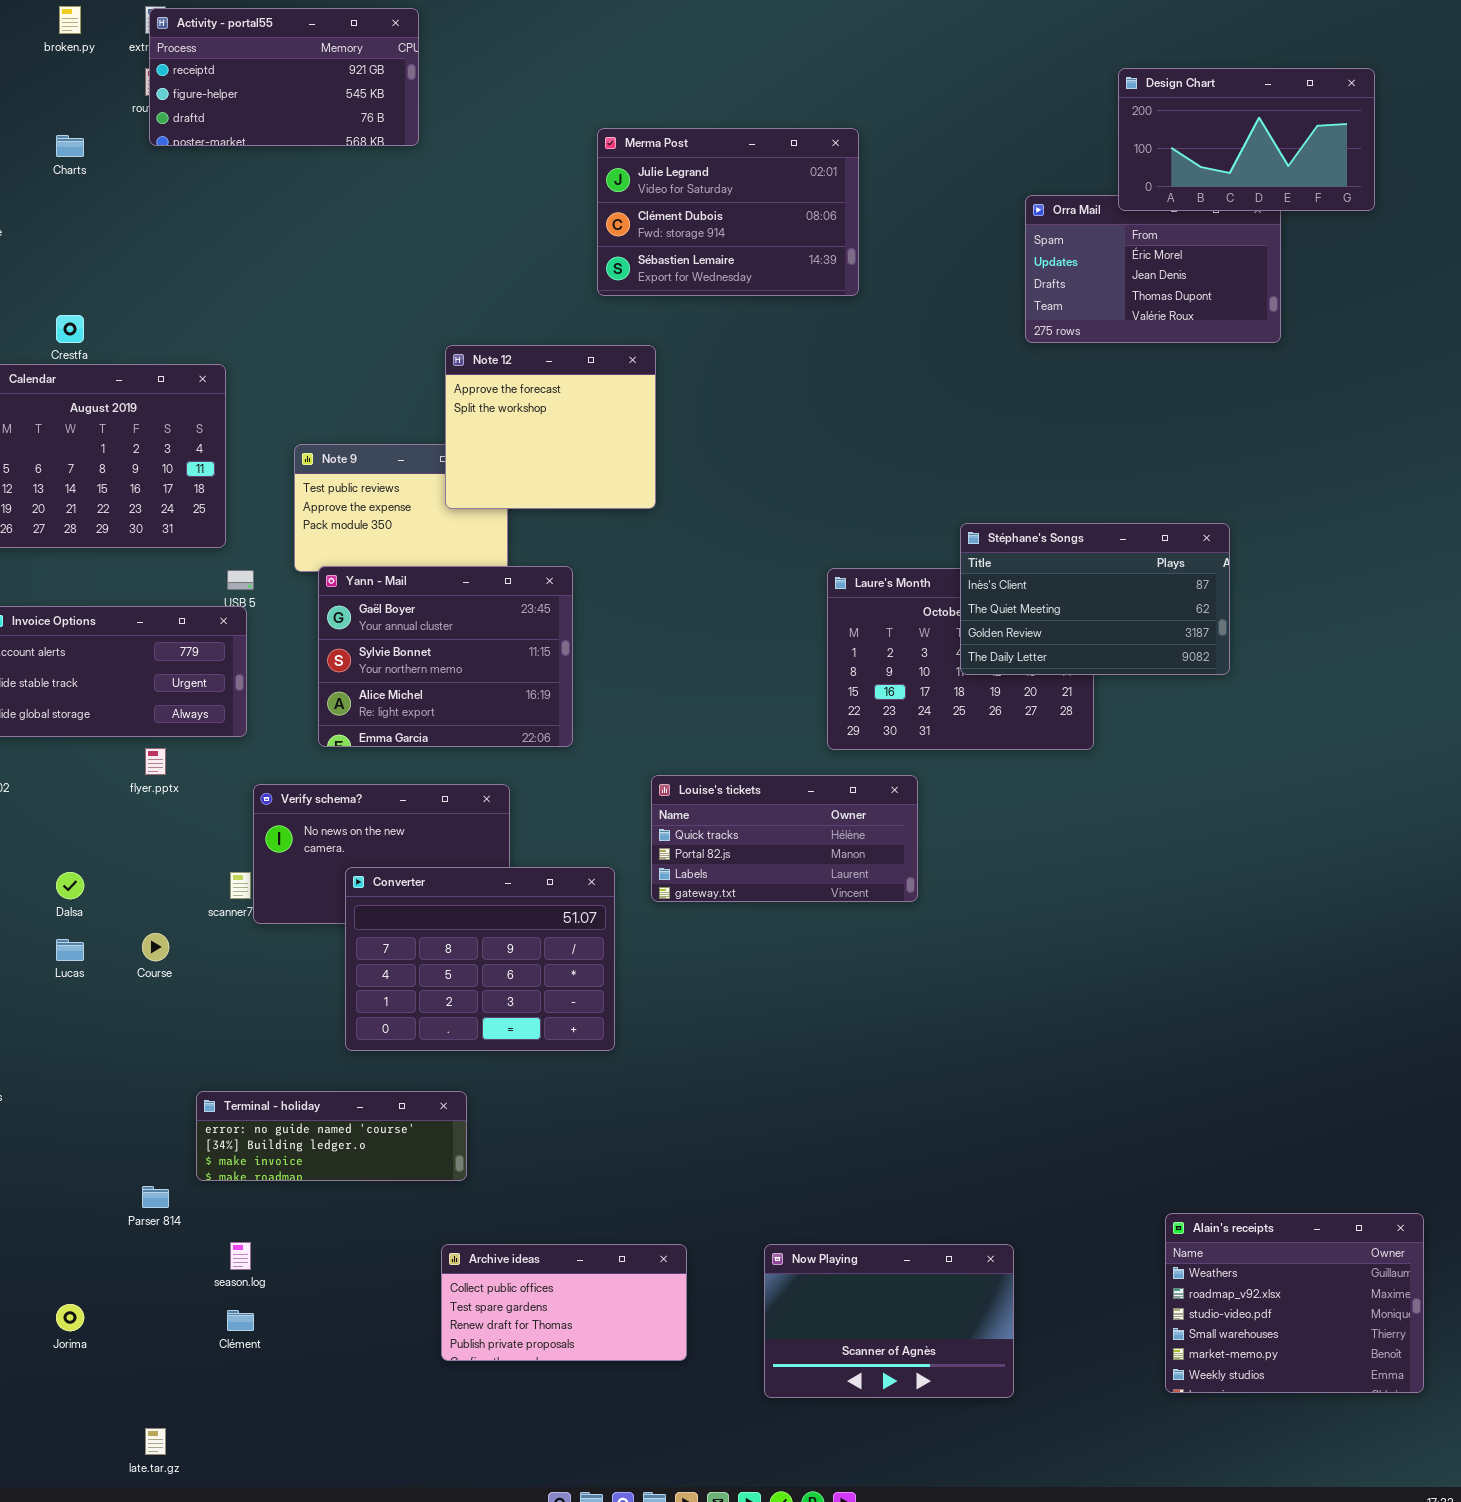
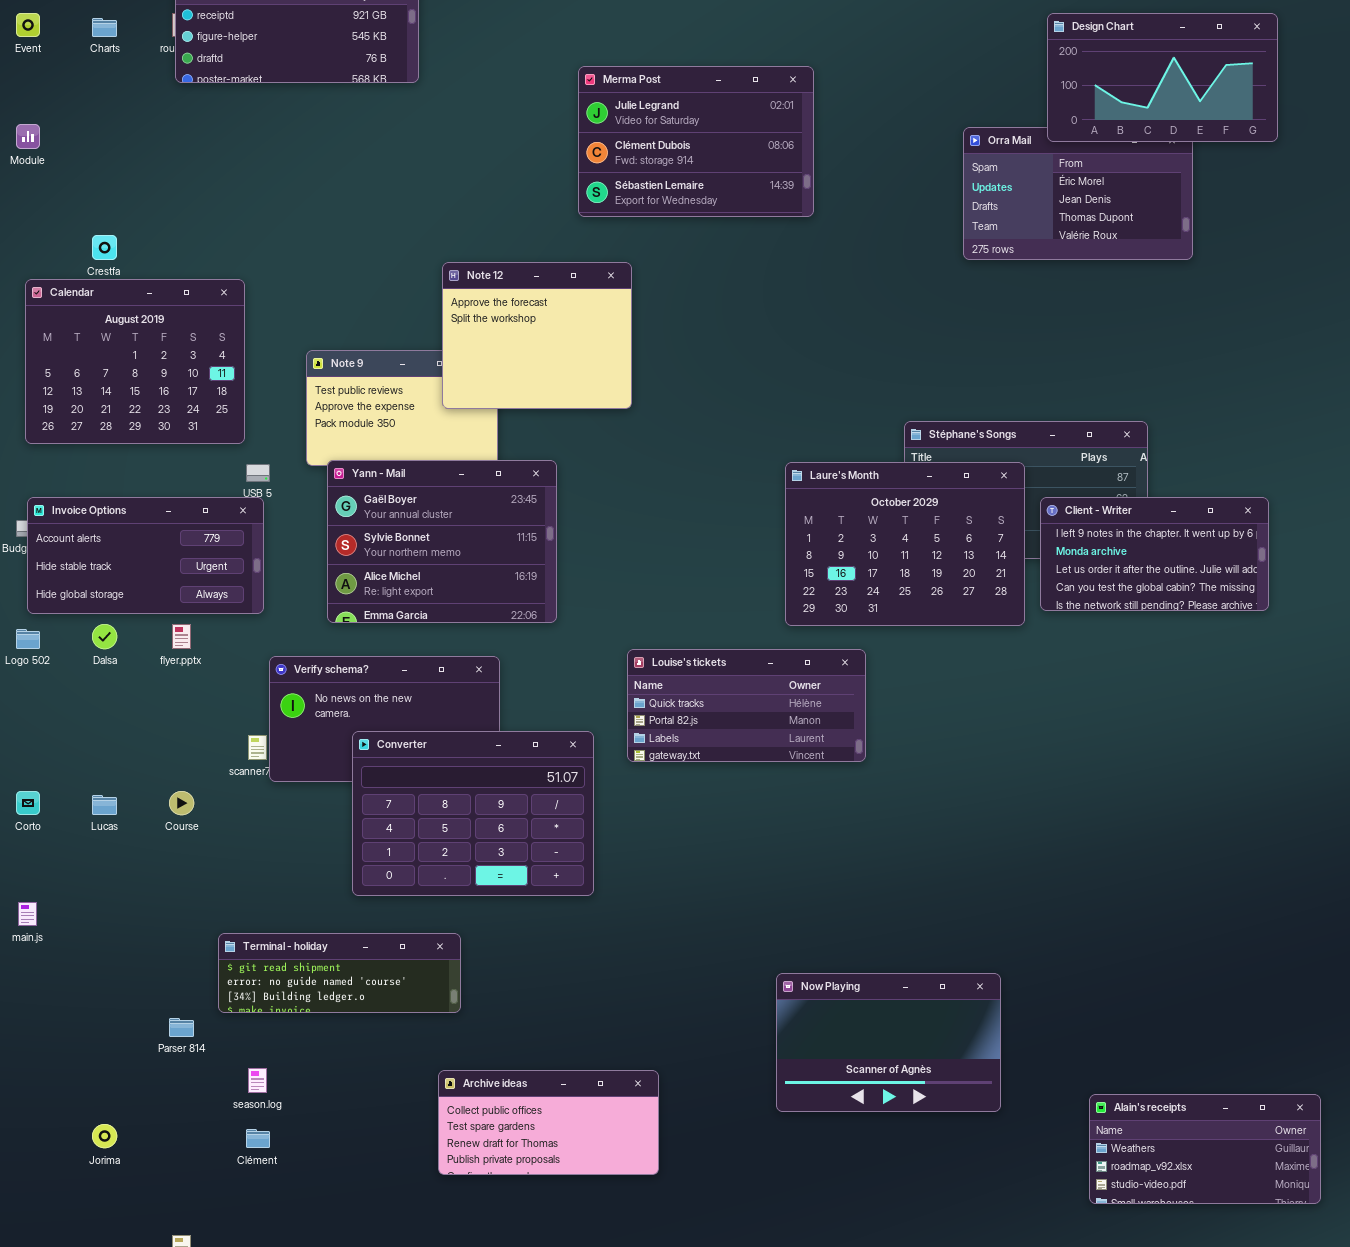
Charts: [56,135,84,157] -> [92,18,117,37], moved
Laure's Month: [827,568,1094,750] -> [785,462,1025,626], raised
Client - Writer: none -> [1040,497,1269,611], opened
Dalsa: [56,872,84,899] -> [92,624,117,649], moved
Terminal - holiday: [196,1091,467,1181] -> [218,933,461,1013], scrolled up 1 row
Alain's receipts: [1165,1213,1424,1393] -> [1089,1094,1321,1204], resized
Now Playing: [764,1244,1014,1398] -> [776,973,1001,1112], moved

